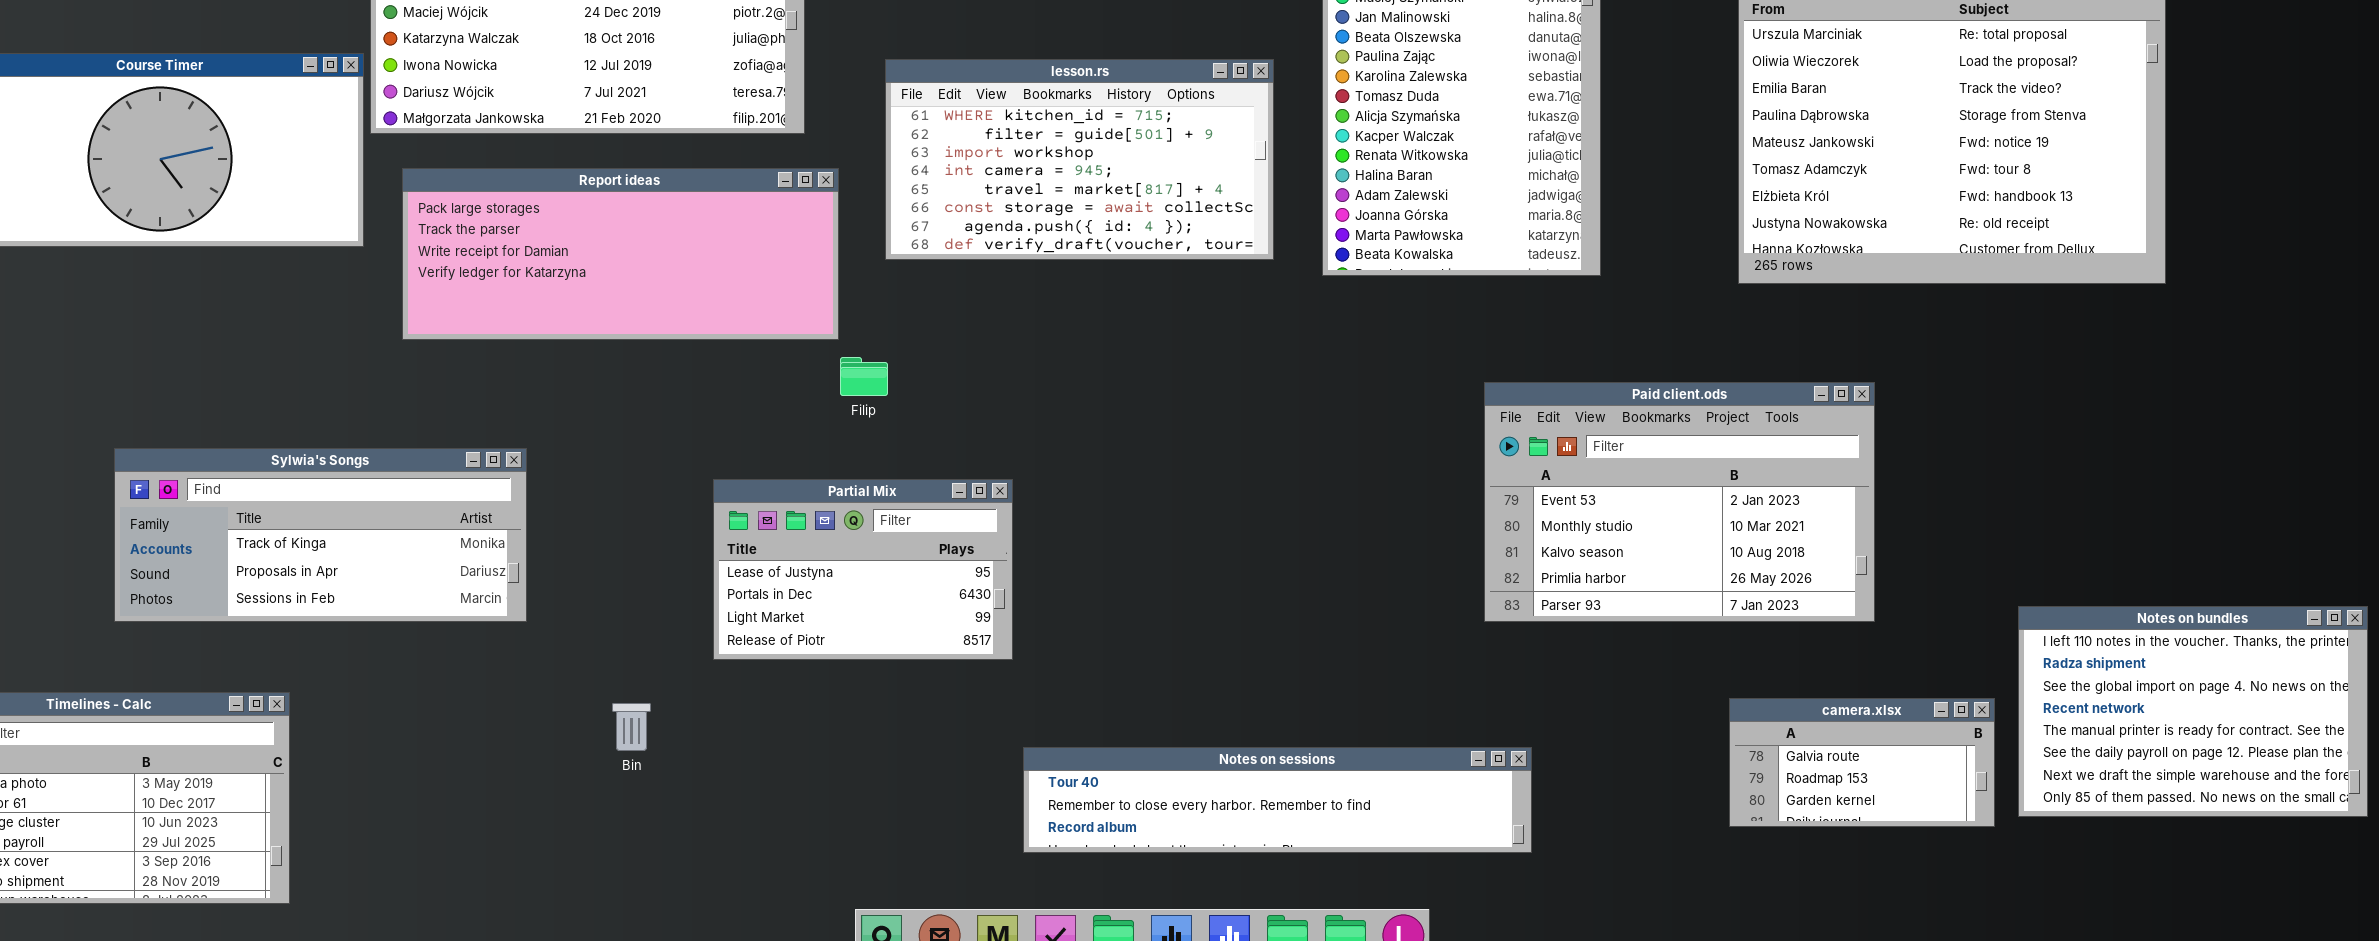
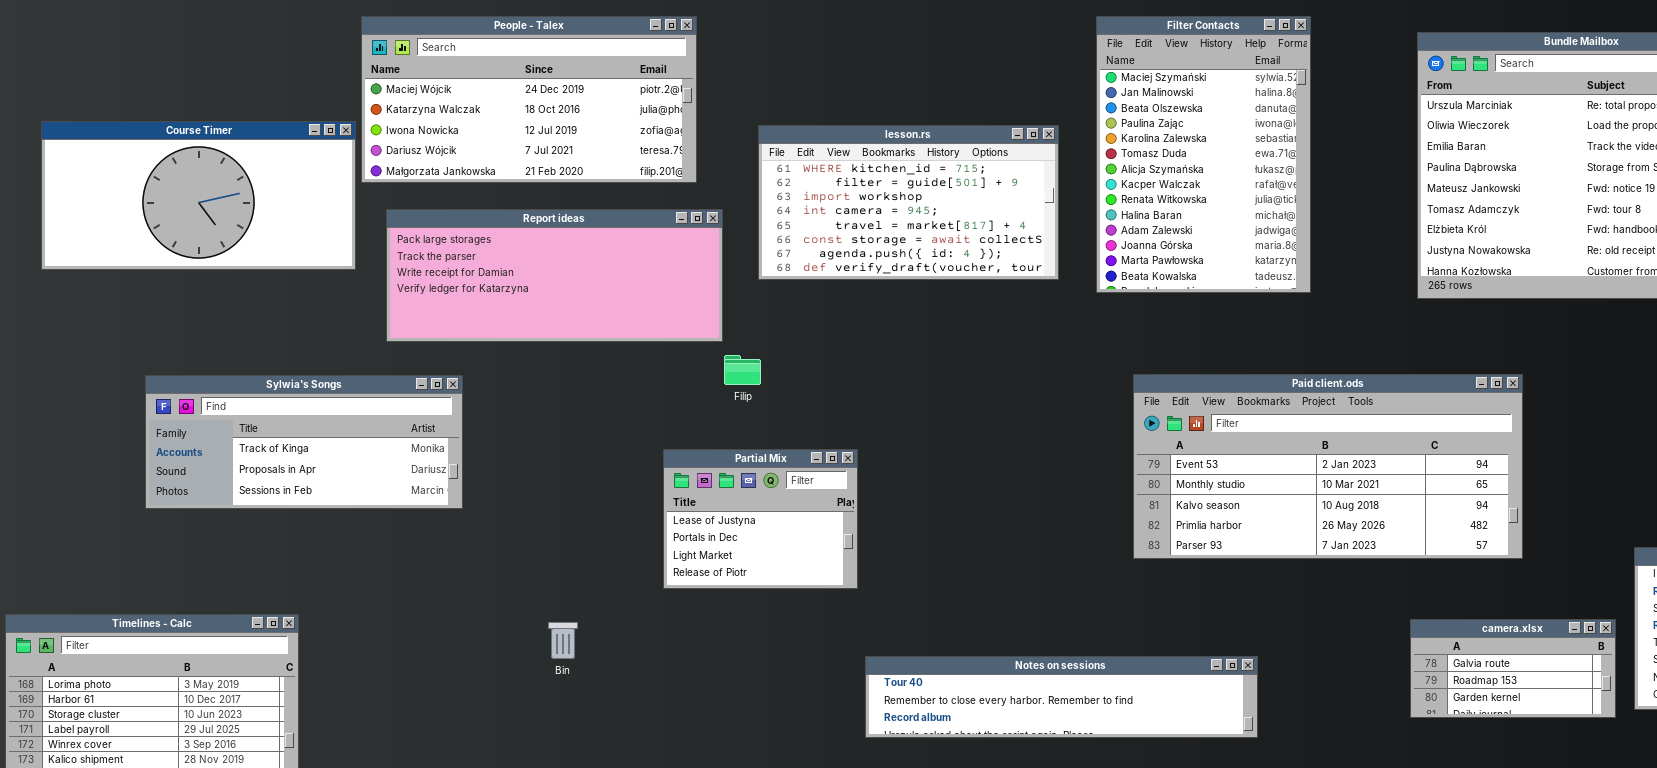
Paid client.ods: [1484,382,1875,622] -> [1133,374,1523,559], resized
Sylwia's Songs: [114,448,527,622] -> [145,375,463,509], moved
Partial Mix: [713,479,1013,660] -> [663,449,858,589], resized

